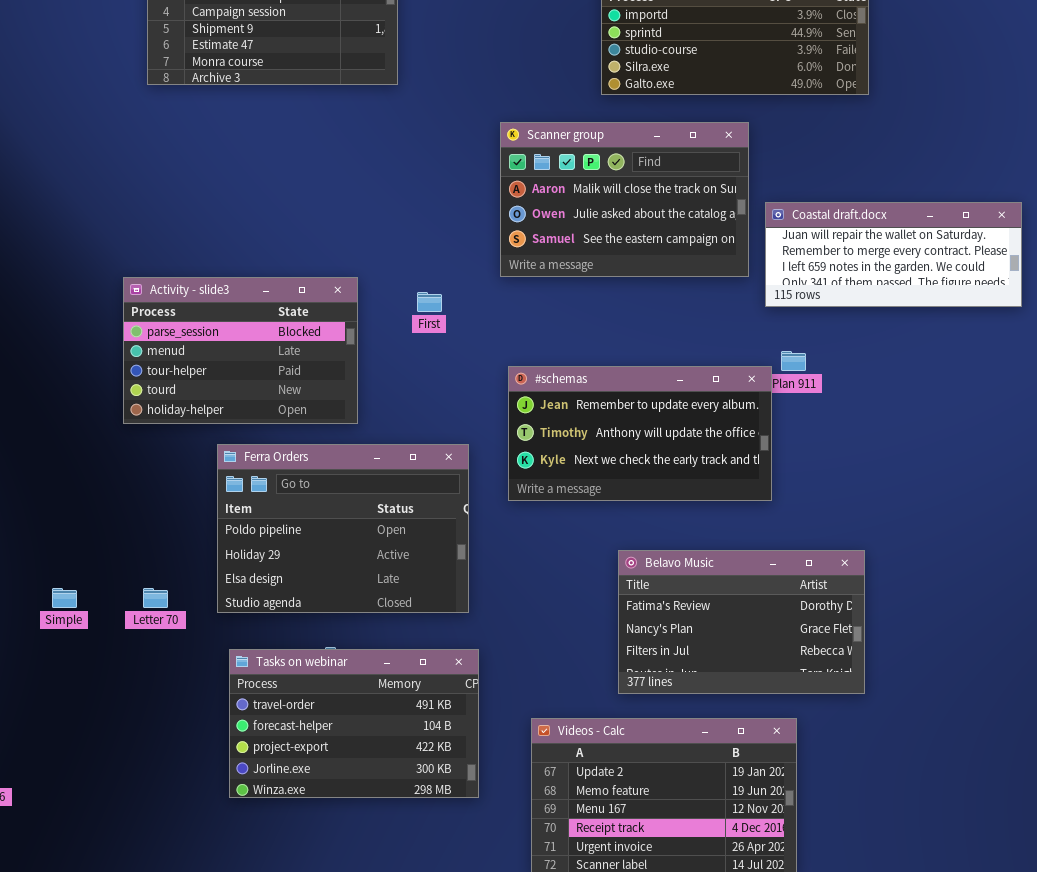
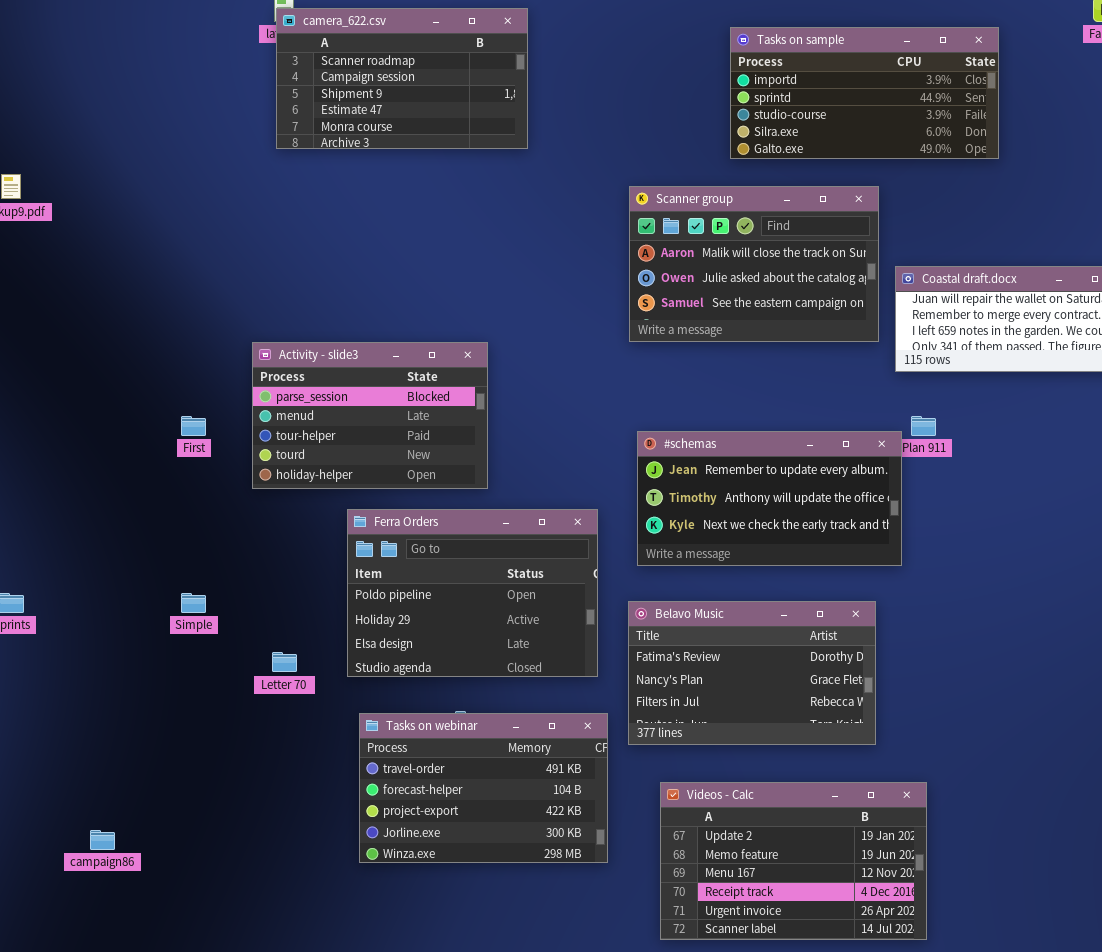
First: [417,292,442,312] -> [181,416,206,436], moved
Belavo Music: [618,550,865,694] -> [628,601,876,745], moved
Simple: [52,588,77,608] -> [181,593,206,613], moved

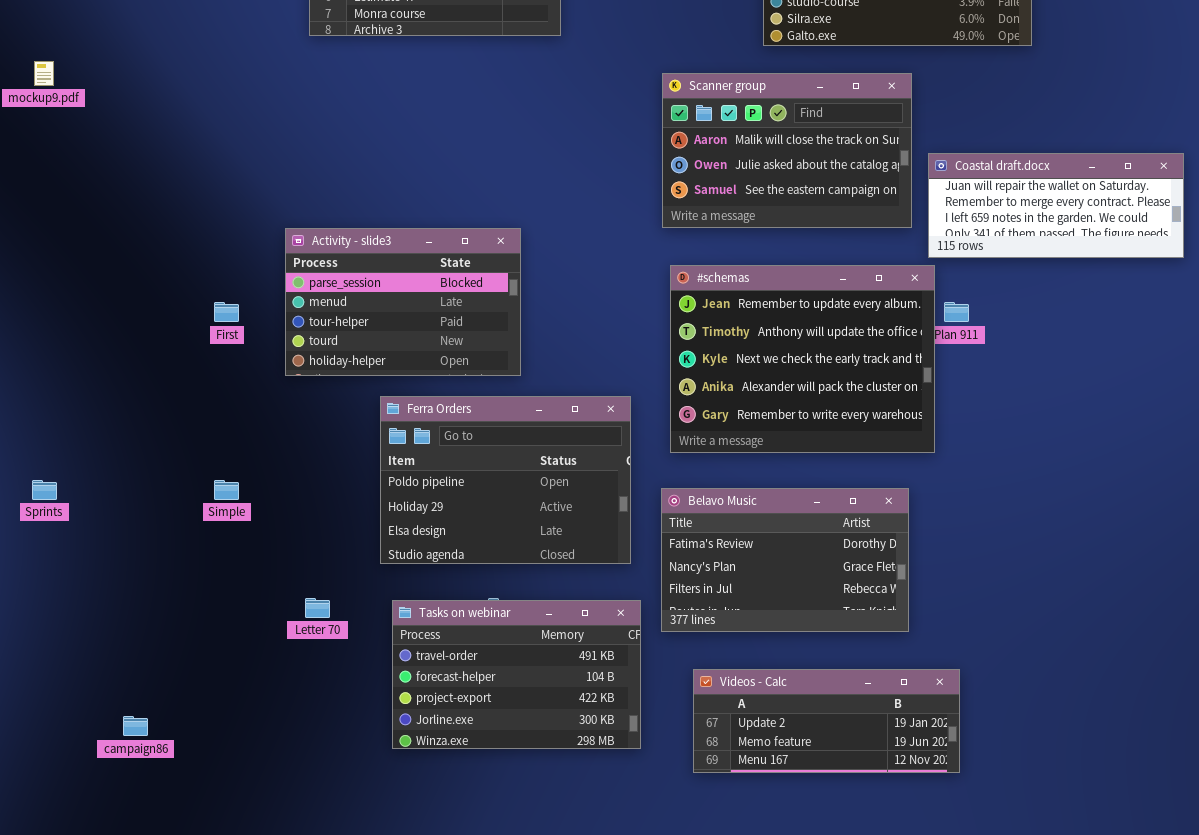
#schemas: [637,431,902,566] -> [670,265,935,453], resized
Letter 70: [272,652,297,672] -> [305,598,330,618], moved
Videos - Calc: [660,782,927,940] -> [693,669,960,773], resized

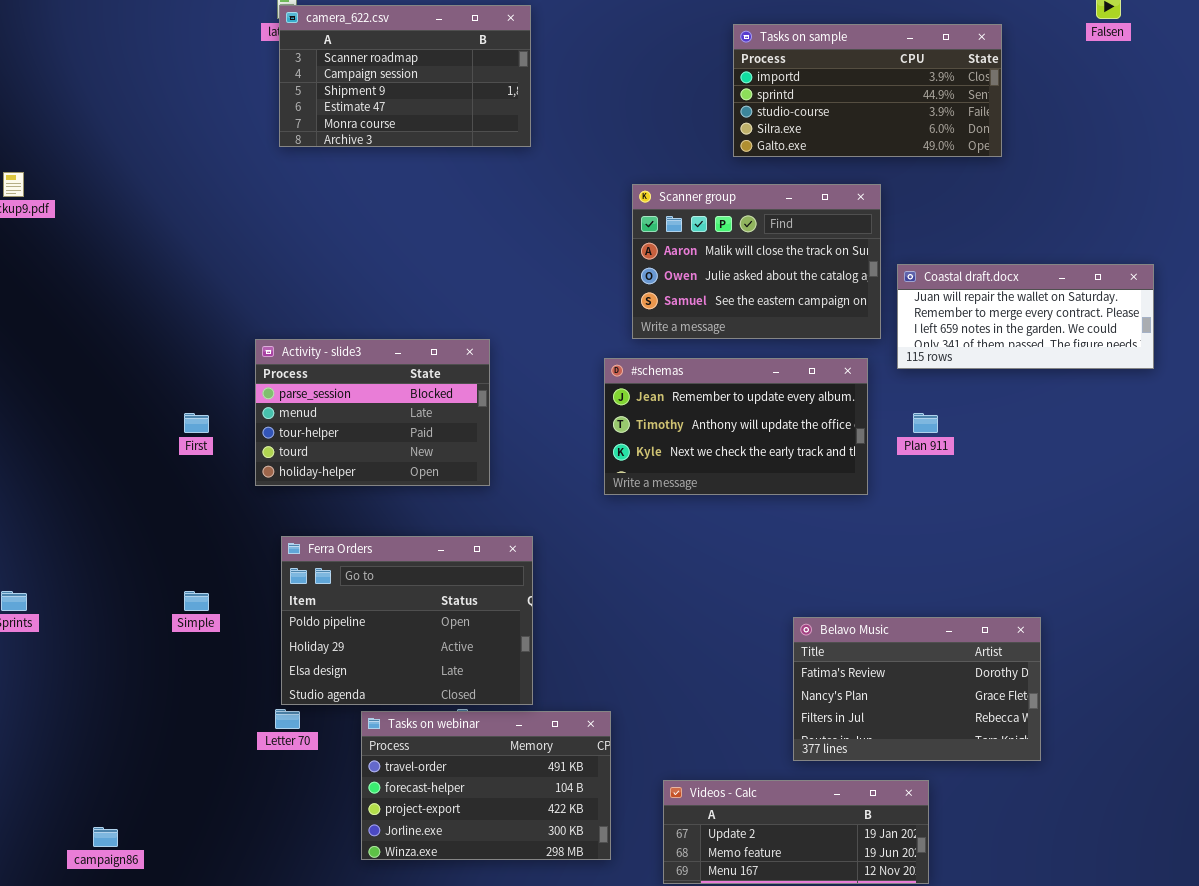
#schemas: [670,265,935,453] -> [604,358,868,495], moved, resized
Ferra Orders: [380,396,631,564] -> [281,536,533,705], moved
Belavo Music: [661,488,909,632] -> [793,617,1041,761], moved

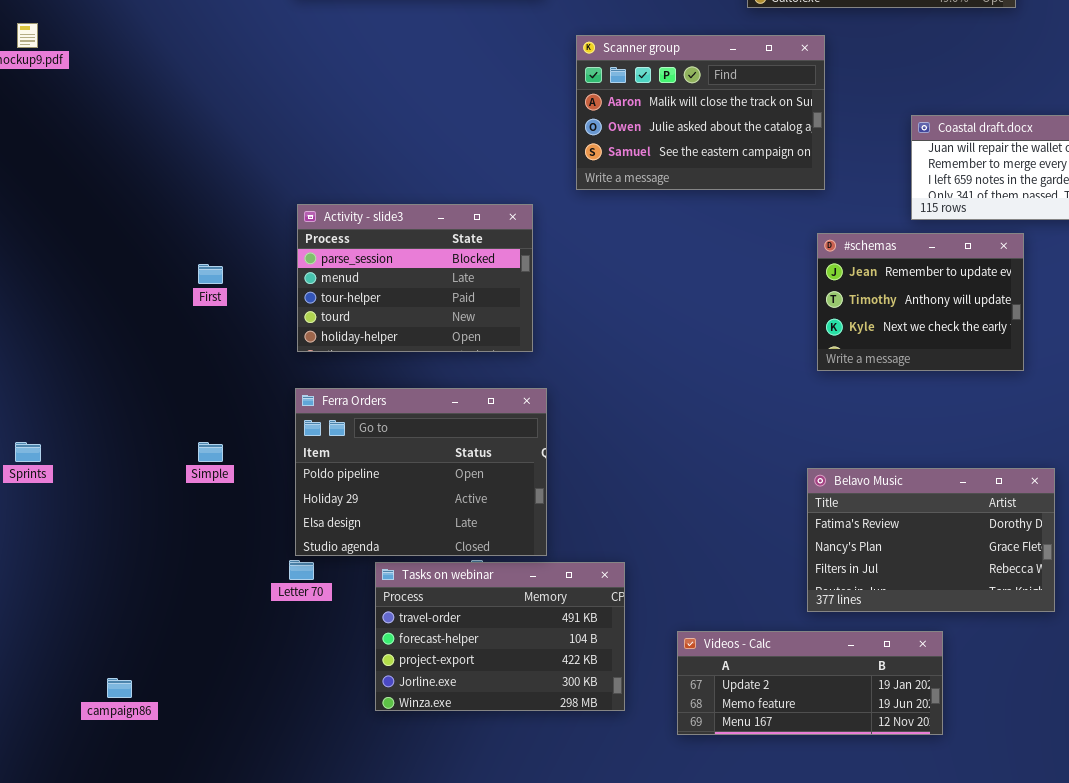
Scanner group: [632,184,881,339] -> [576,35,825,190], moved
Activity - slide3: [255,339,490,486] -> [297,204,533,352], moved
#schemas: [604,358,868,495] -> [817,233,1024,371], moved, resized

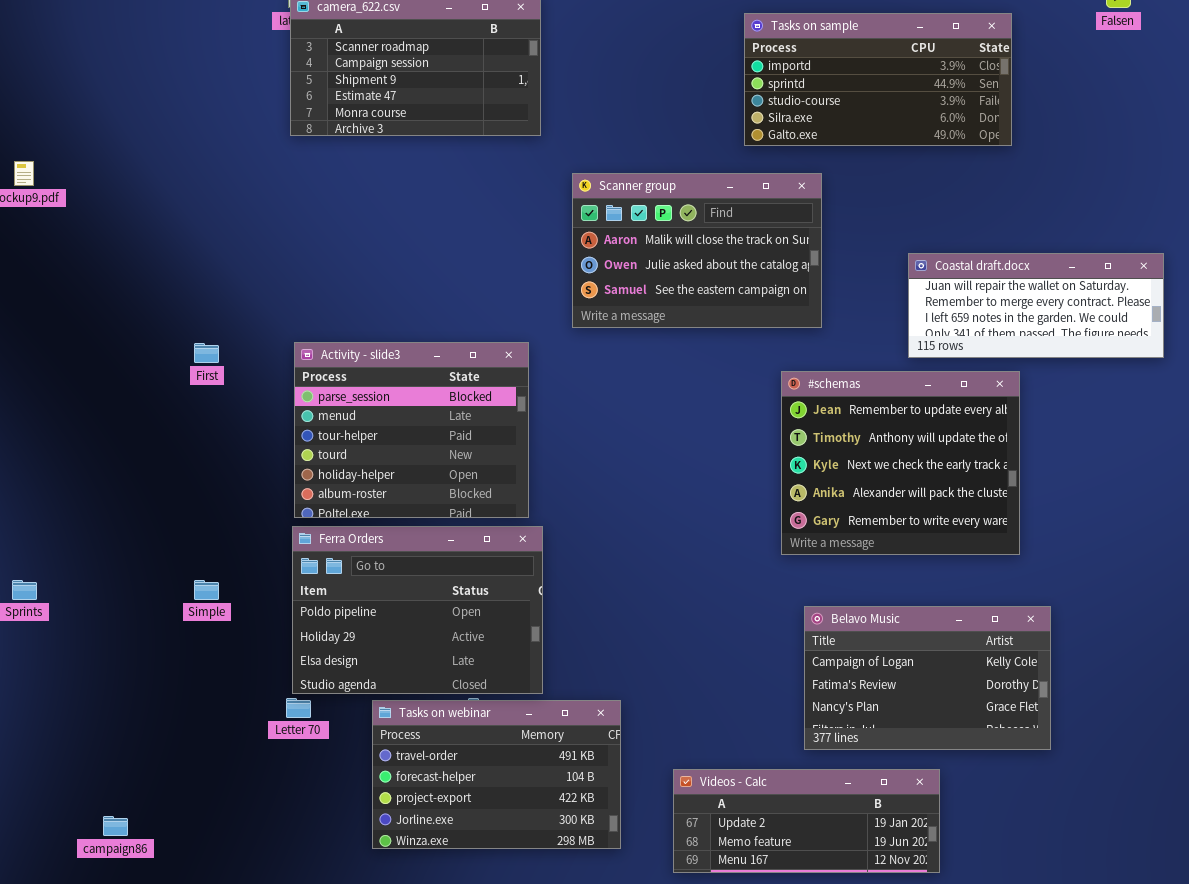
Activity - slide3: [297,204,533,352] -> [294,342,529,518], resized
#schemas: [817,233,1024,371] -> [781,371,1020,555], resized
First: [198,264,223,284] -> [194,343,219,363], moved
Belavo Music: [807,468,1055,612] -> [804,606,1051,750], scrolled up 1 row

